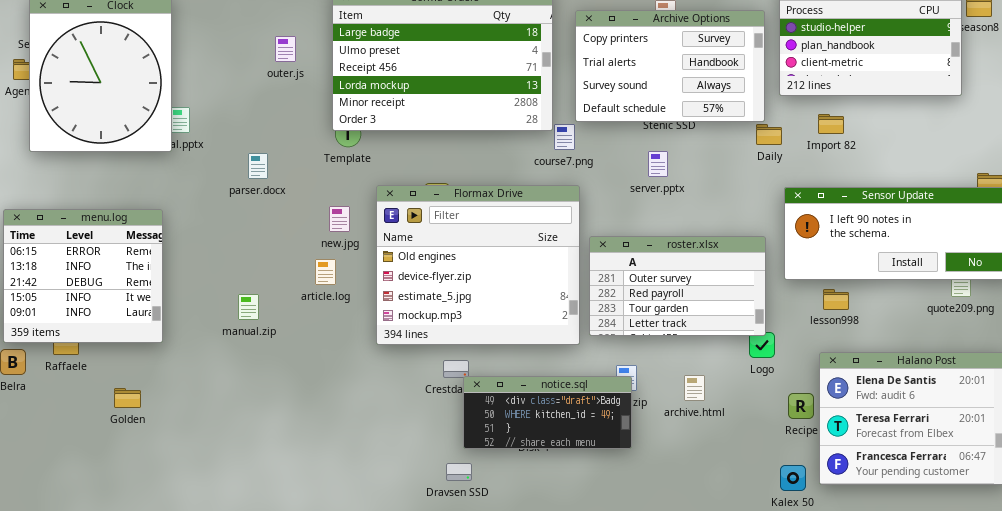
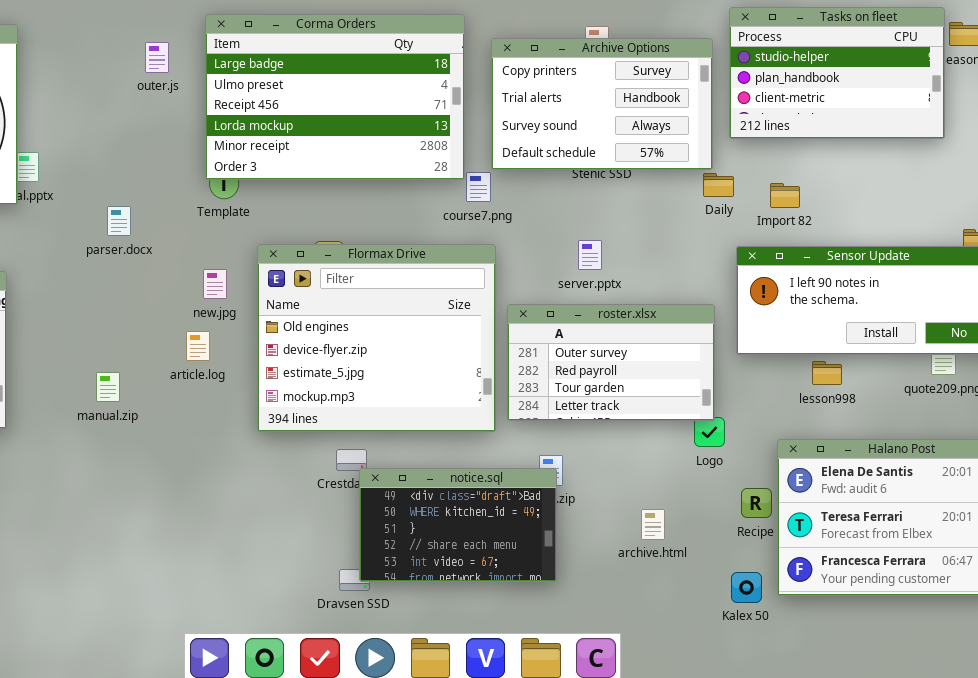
outer.js: [275,36,296,62] -> [145,42,169,73], moved
Import 82: [818,114,844,134] -> [770,183,800,208], moved
server.pptx: [648,151,668,177] -> [578,240,602,270], moved
lesson998: [823,289,849,310] -> [812,361,842,385], moved
archive.html: [684,375,705,401] -> [641,509,665,540], moved
notice.sql: [463,376,632,449] -> [359,468,557,582], resized

